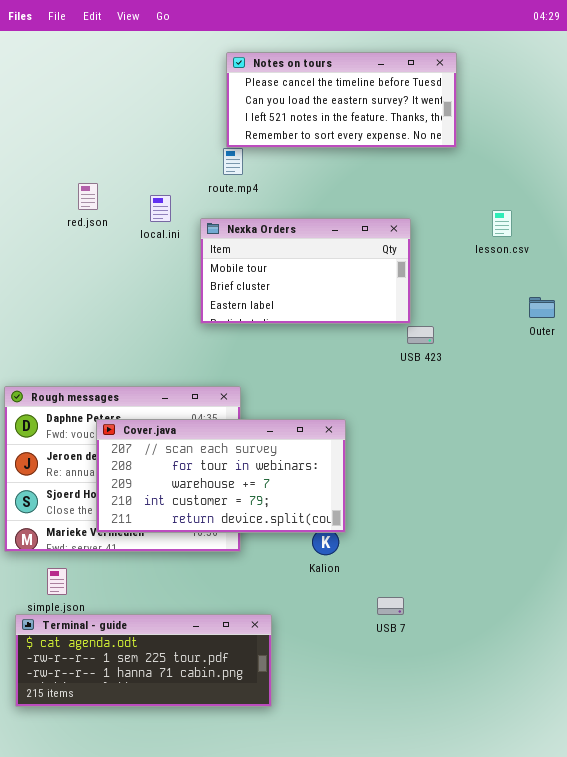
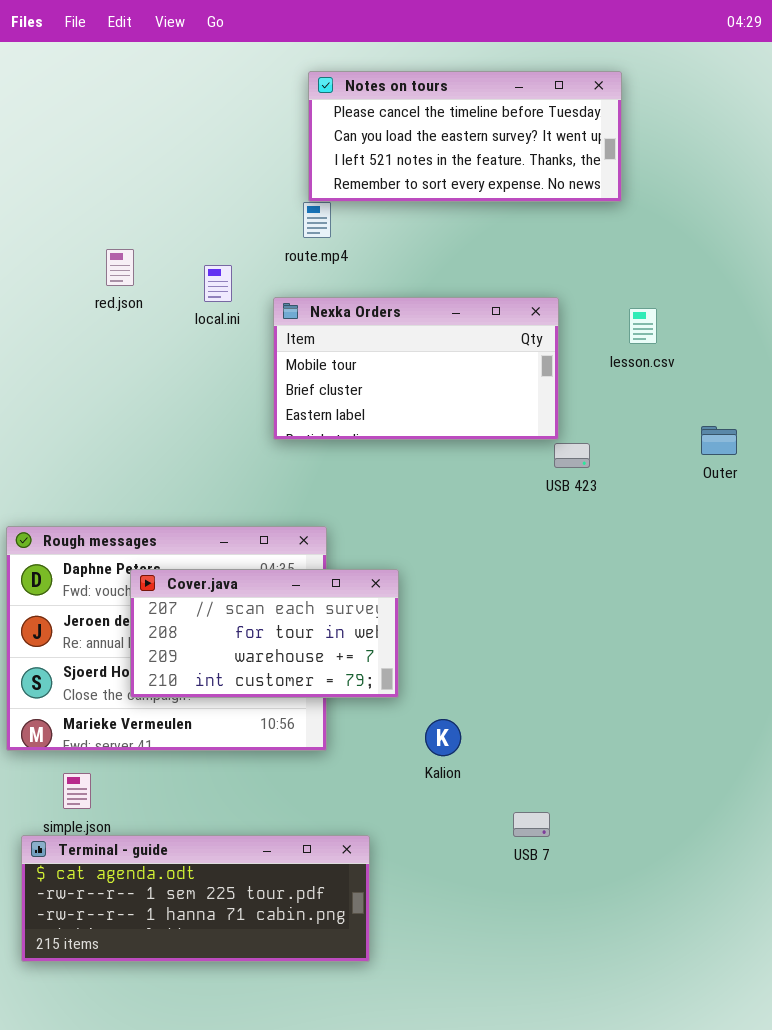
lesson.csv: [492,210,512,237] -> [629,308,657,344], moved
Outer: [529,297,555,318] -> [701,426,737,455], moved
Cover.java: [96,419,346,533] -> [130,569,399,698], resized

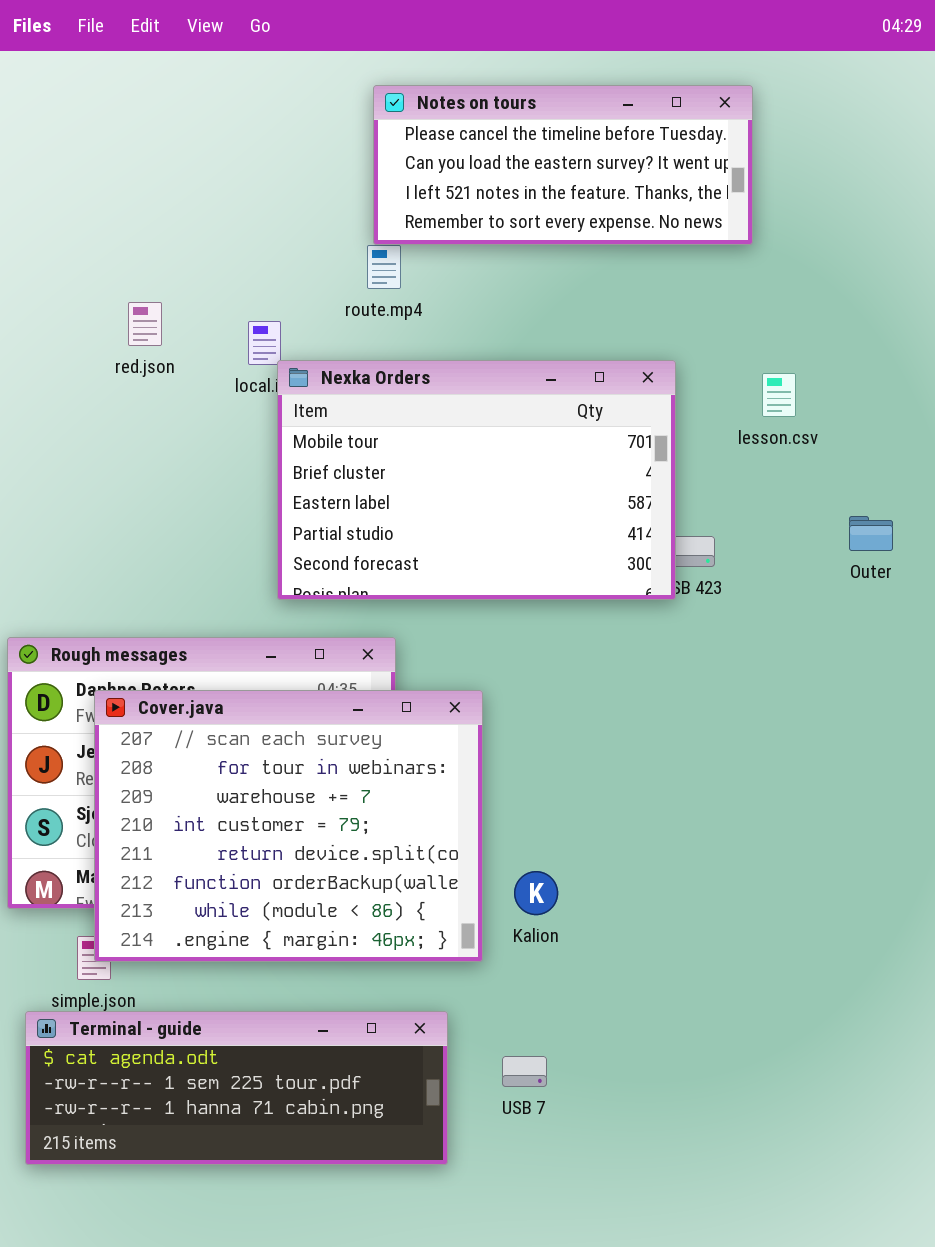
Nexka Orders: [273,297,559,440] -> [277,360,676,600], resized
Cover.java: [130,569,399,698] -> [94,690,483,962], resized
USB 7: [513,812,550,837] -> [502,1056,547,1087], moved

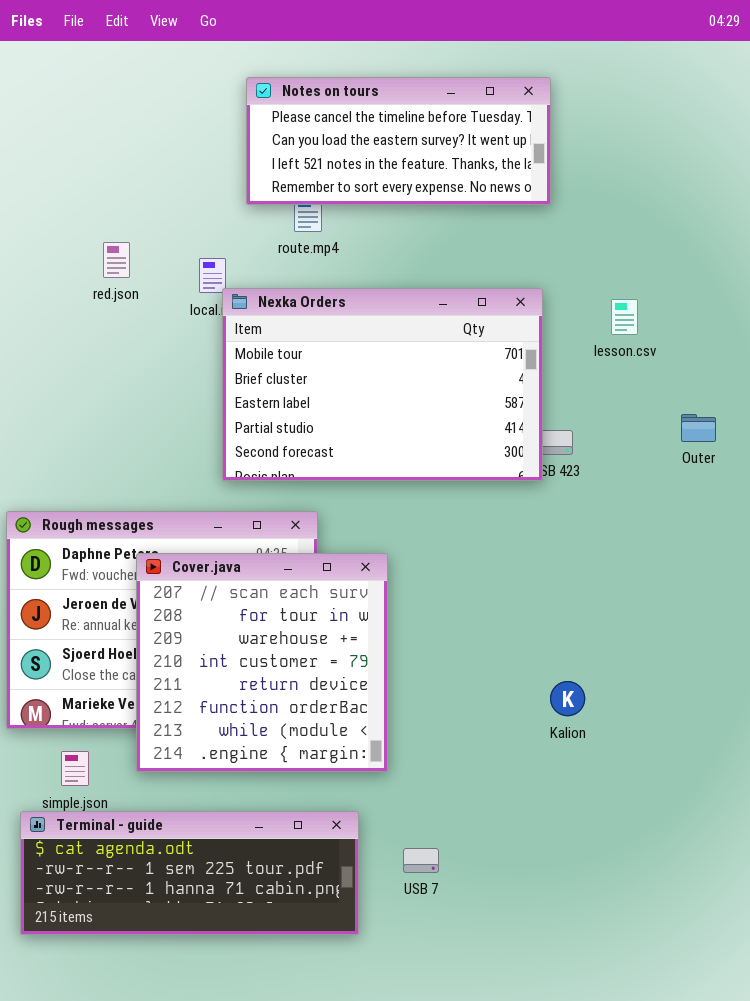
Notes on tours: [373,85,753,245] -> [246,77,551,205], moved
Cover.java: [94,690,483,962] -> [136,553,388,772], resized
Kalion: [514,871,558,915] -> [550,681,585,716], moved

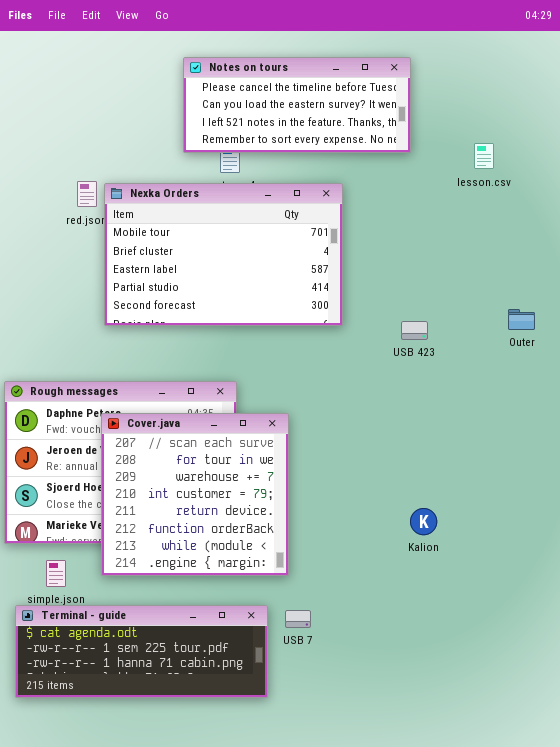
Nexka Orders: [222,288,543,481] -> [104,183,343,326], moved
lesson.csv: [611,299,638,335] -> [474,143,494,169], moved
USB 7: [403,848,439,873] -> [285,610,311,628], moved

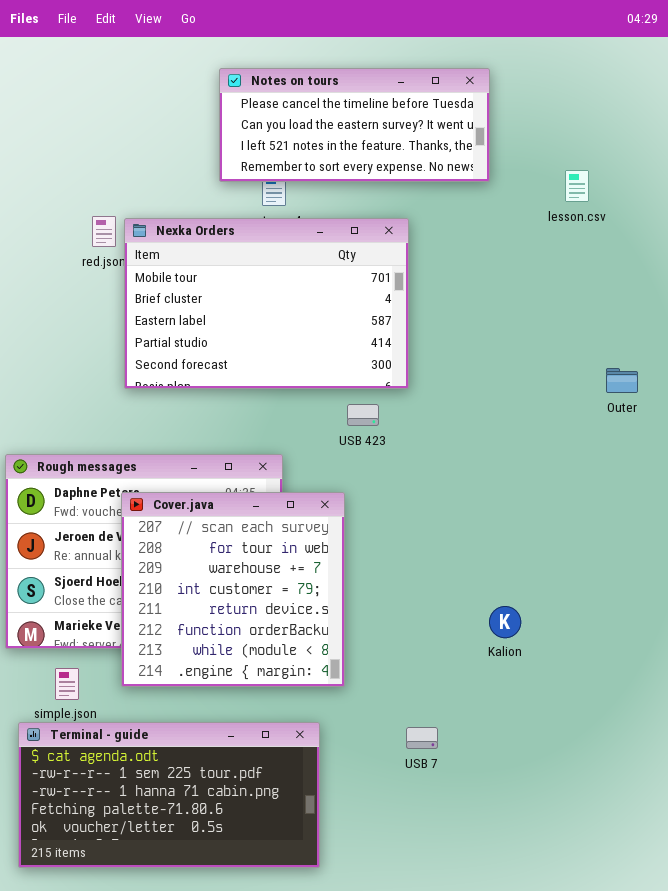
USB 423: [401,321,428,340] -> [347,404,379,426], moved
Terminal - guide: [15,605,268,698] -> [18,722,320,868], resized
USB 7: [285,610,311,628] -> [406,727,438,749], moved

